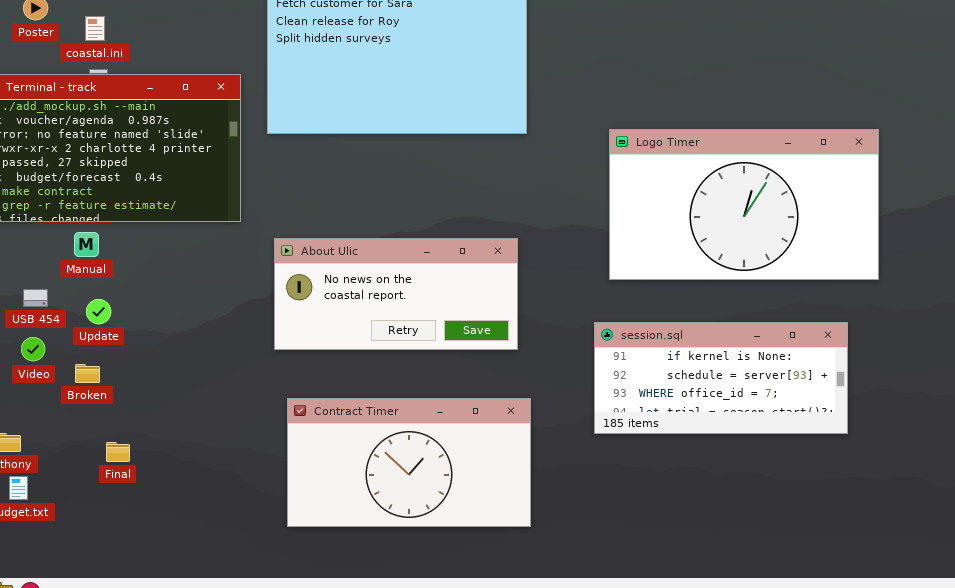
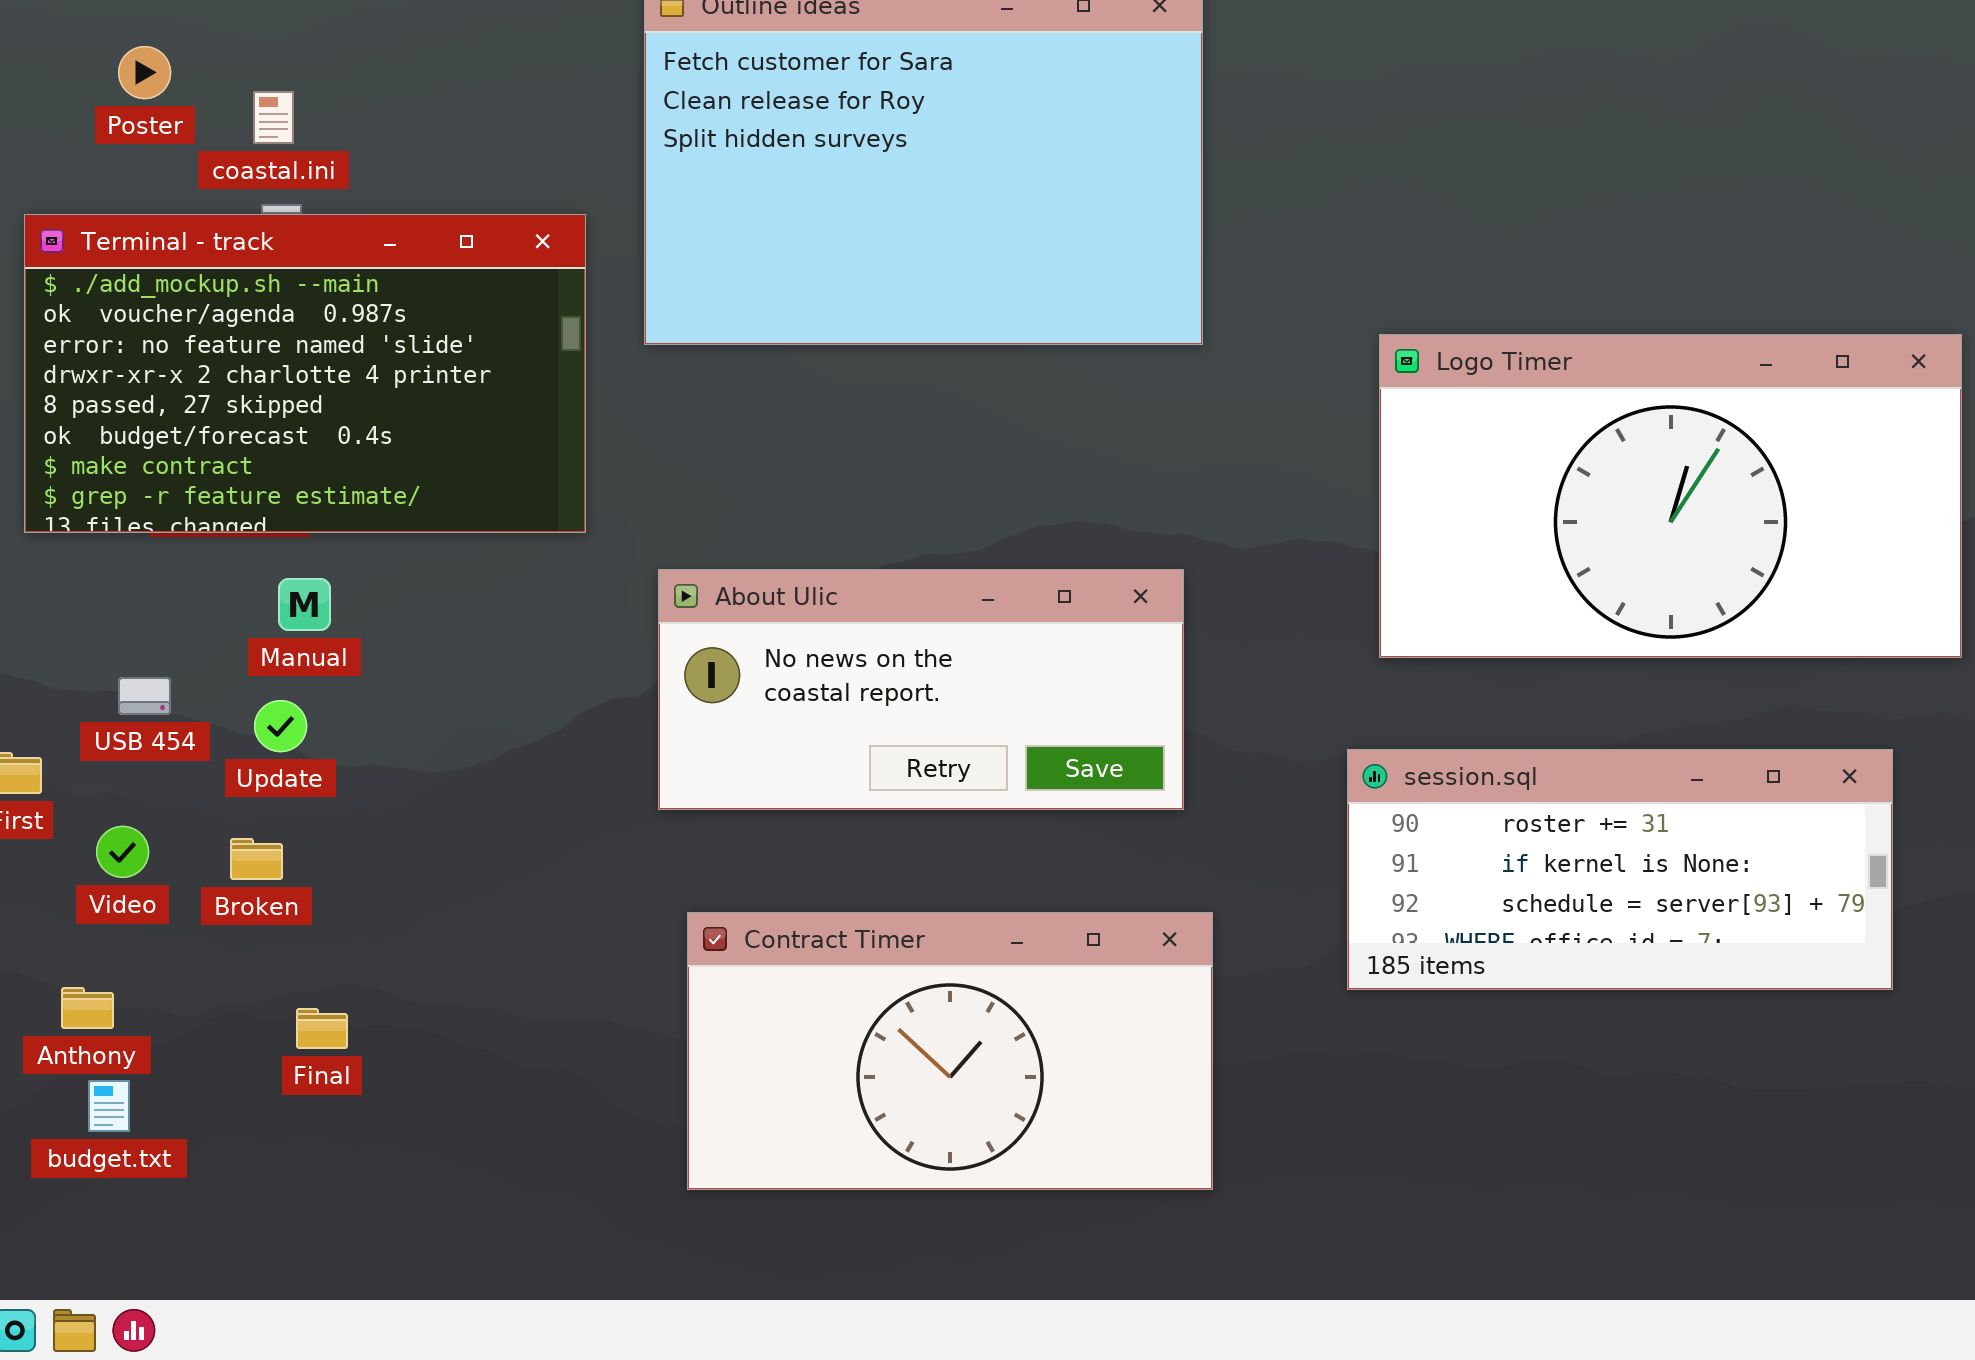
Manual: [74,232,99,257] -> [278,578,331,631], moved
session.sql: [594,322,848,434] -> [1347,749,1893,990], scrolled up 1 row
Video: [21,337,45,361] -> [96,826,149,878], moved

